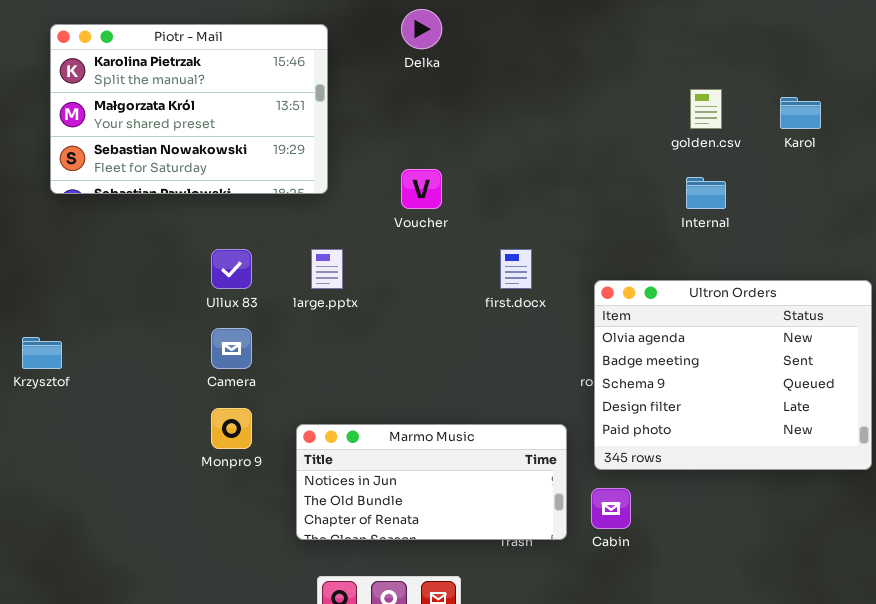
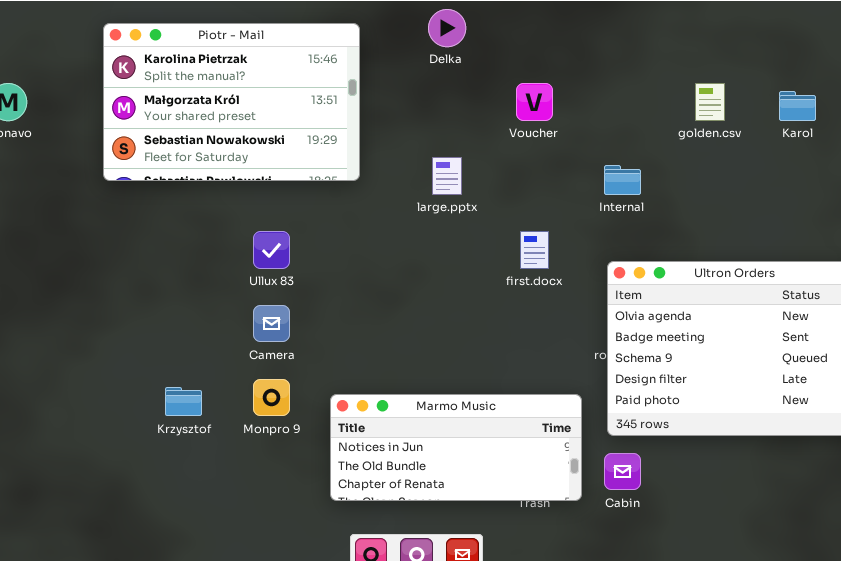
Voucher: [401,169,442,209] -> [516,83,553,121], moved
Internal: [686,177,726,209] -> [604,165,641,195], moved
large.pptx: [311,249,343,289] -> [432,157,462,195], moved
Krzysztof: [22,337,62,369] -> [165,387,202,416], moved

